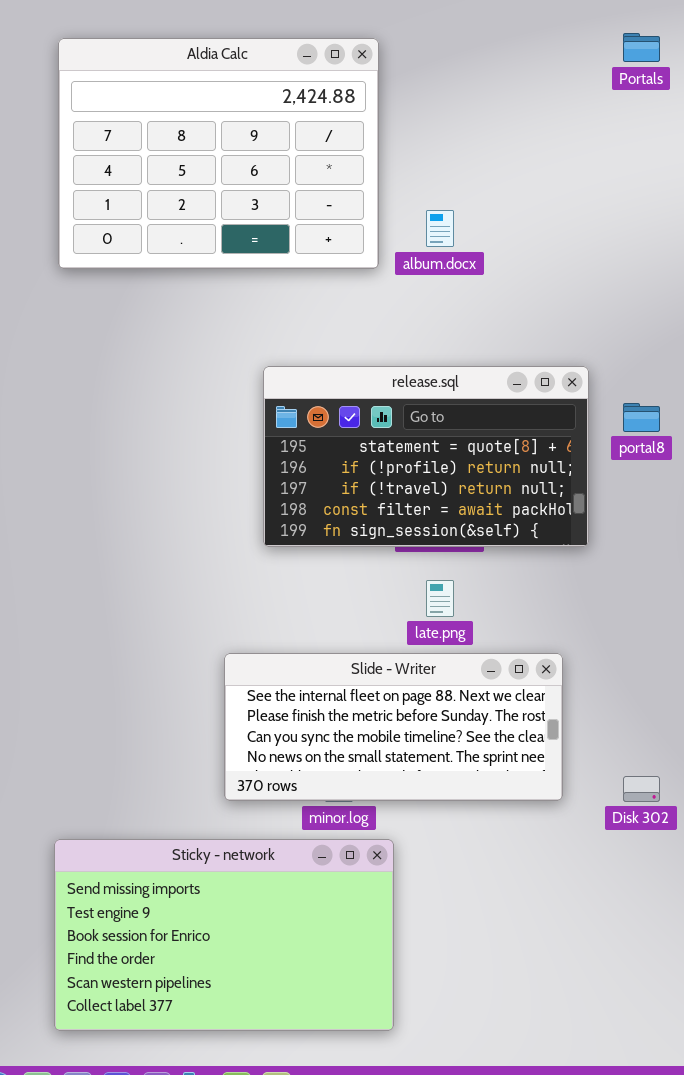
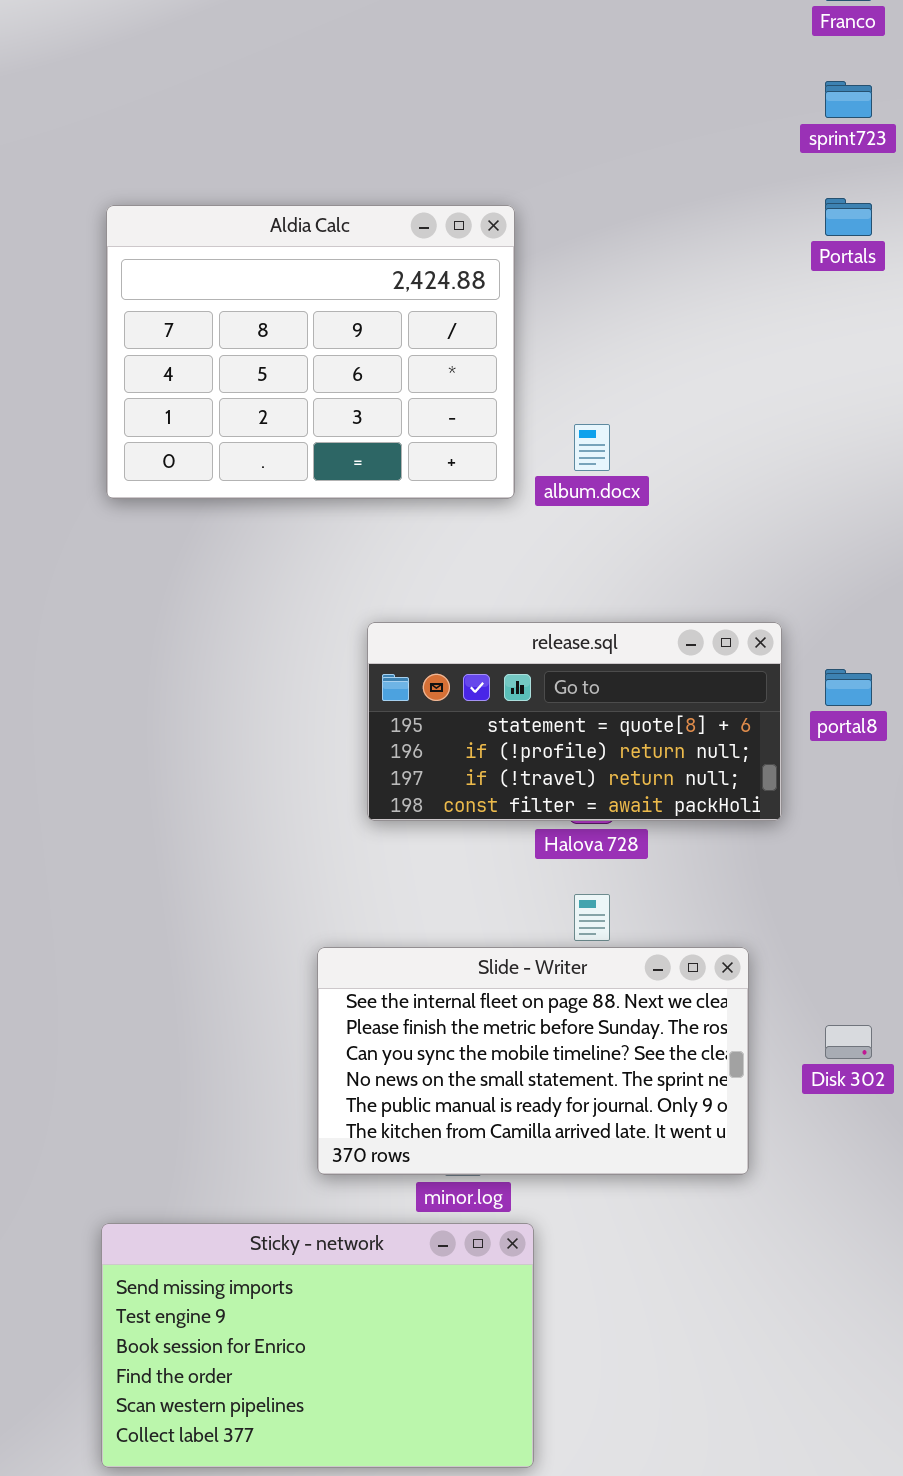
release.sql: [263,366,589,547] -> [367,622,782,821], resized
Slide - Writer: [224,653,563,801] -> [317,947,749,1175], resized
Disk 302: [623,776,660,802] -> [825,1025,872,1059], moved

